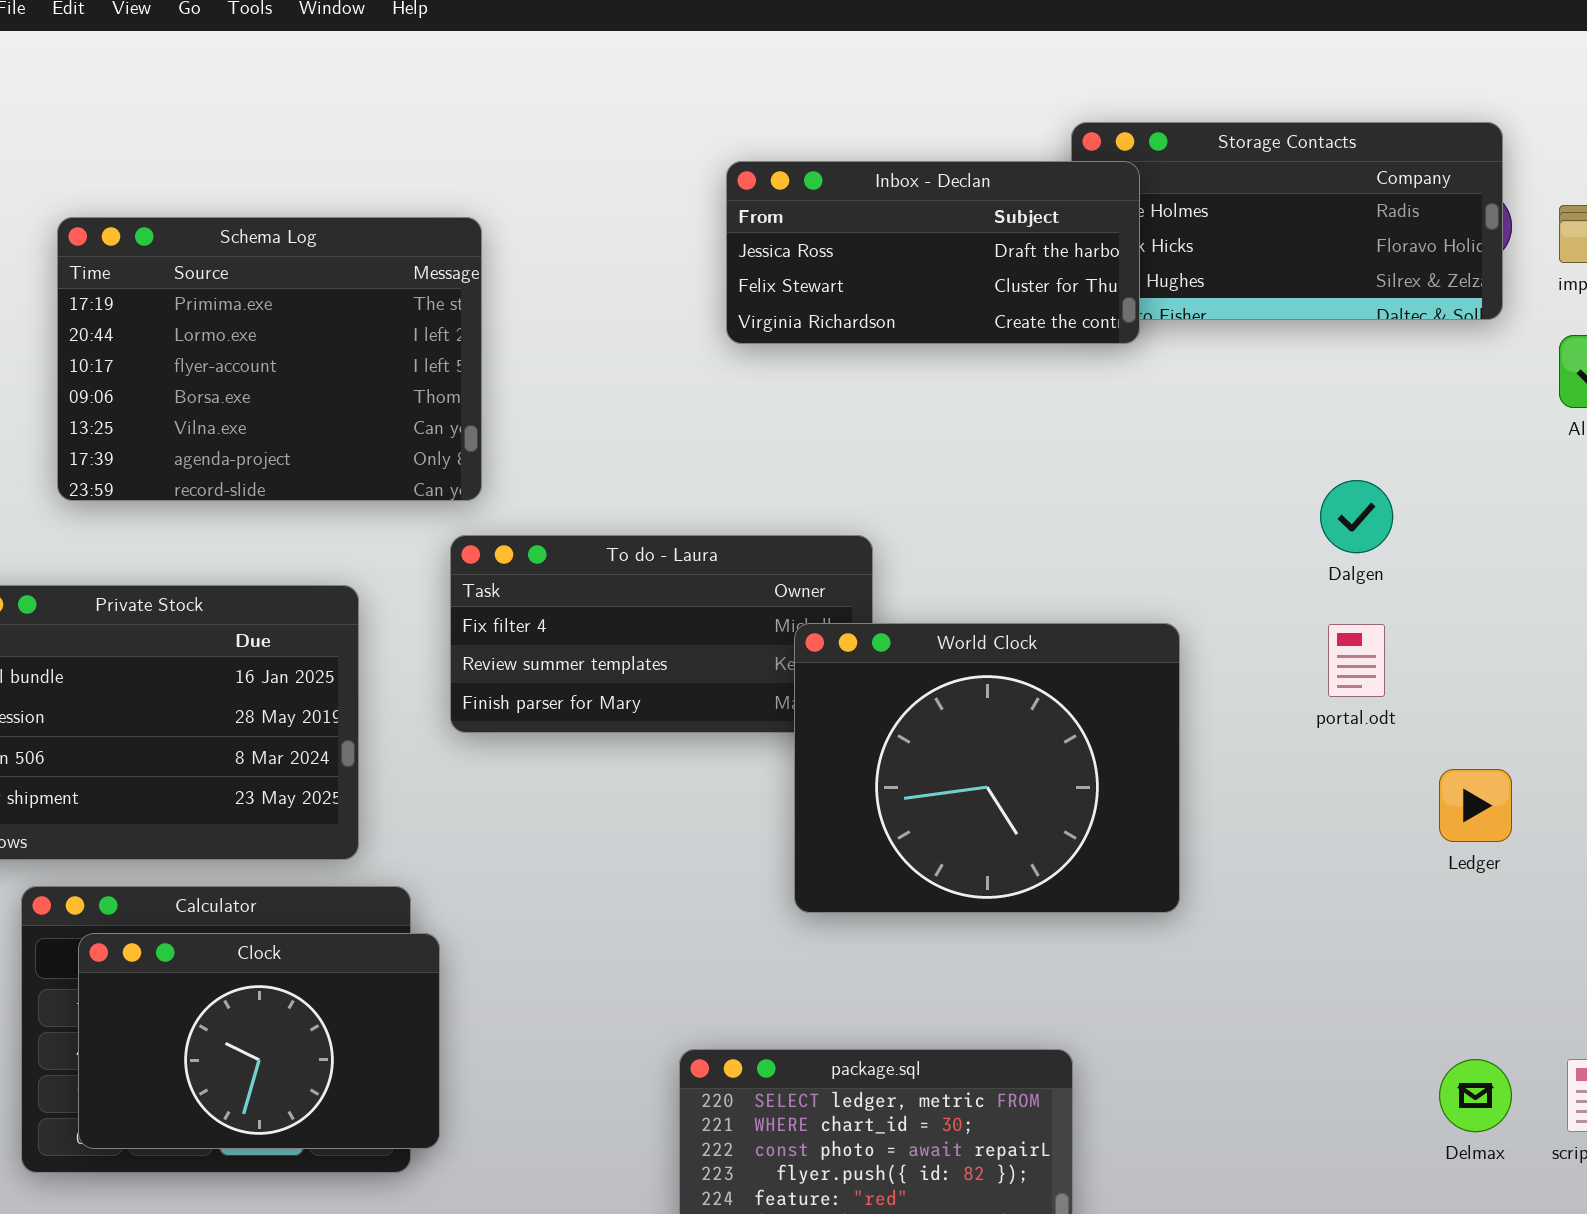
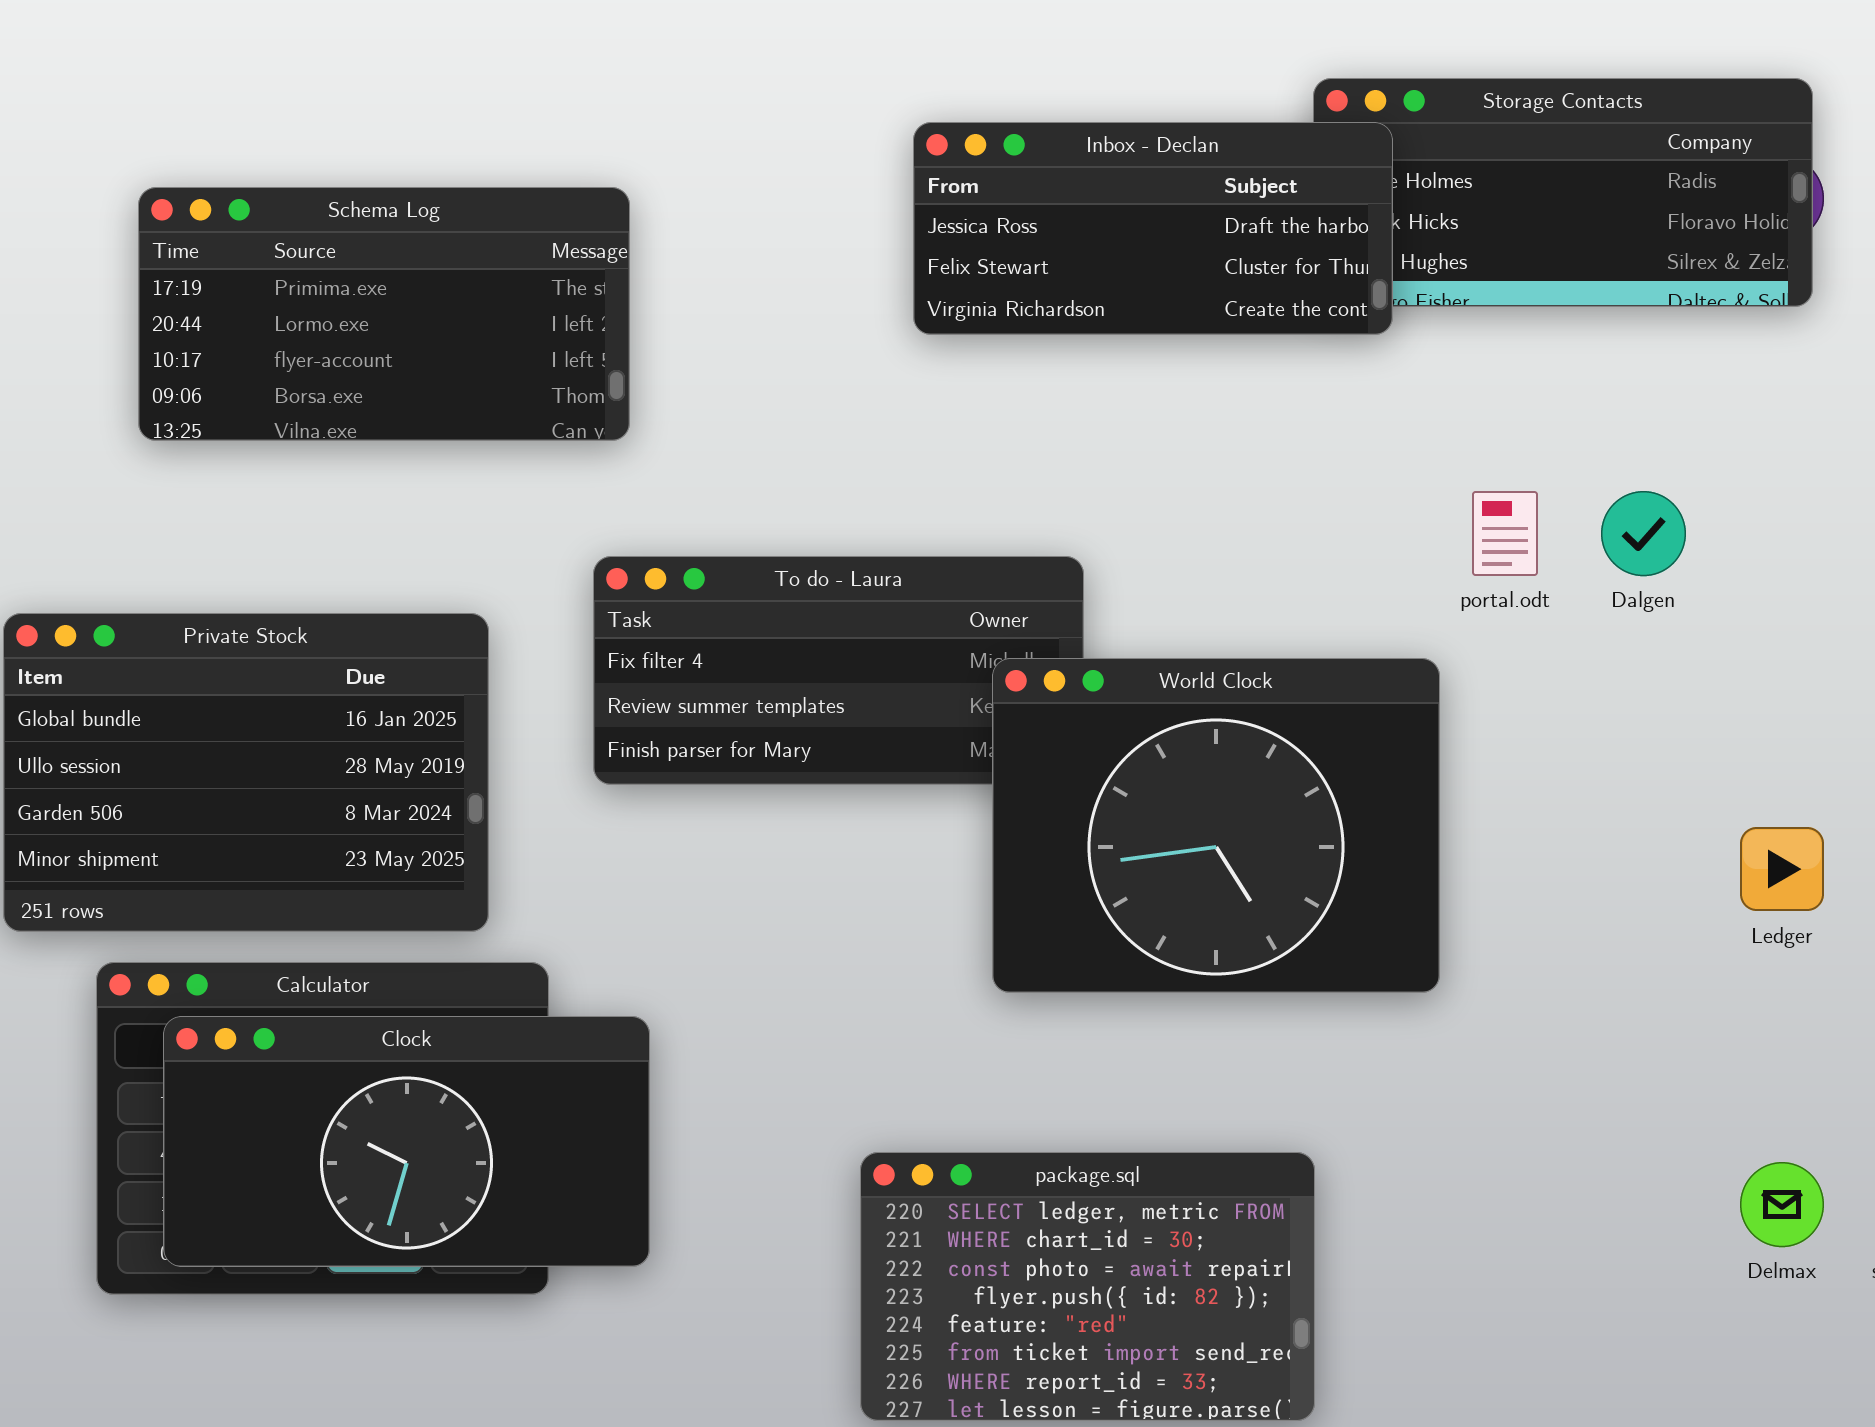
Schema Log: [57,217,482,501] -> [138,187,630,441], resized
portal.odt: [1328,624,1385,697] -> [1472,491,1538,576], moved
Clock: [78,933,440,1149] -> [163,1016,650,1267], resized

